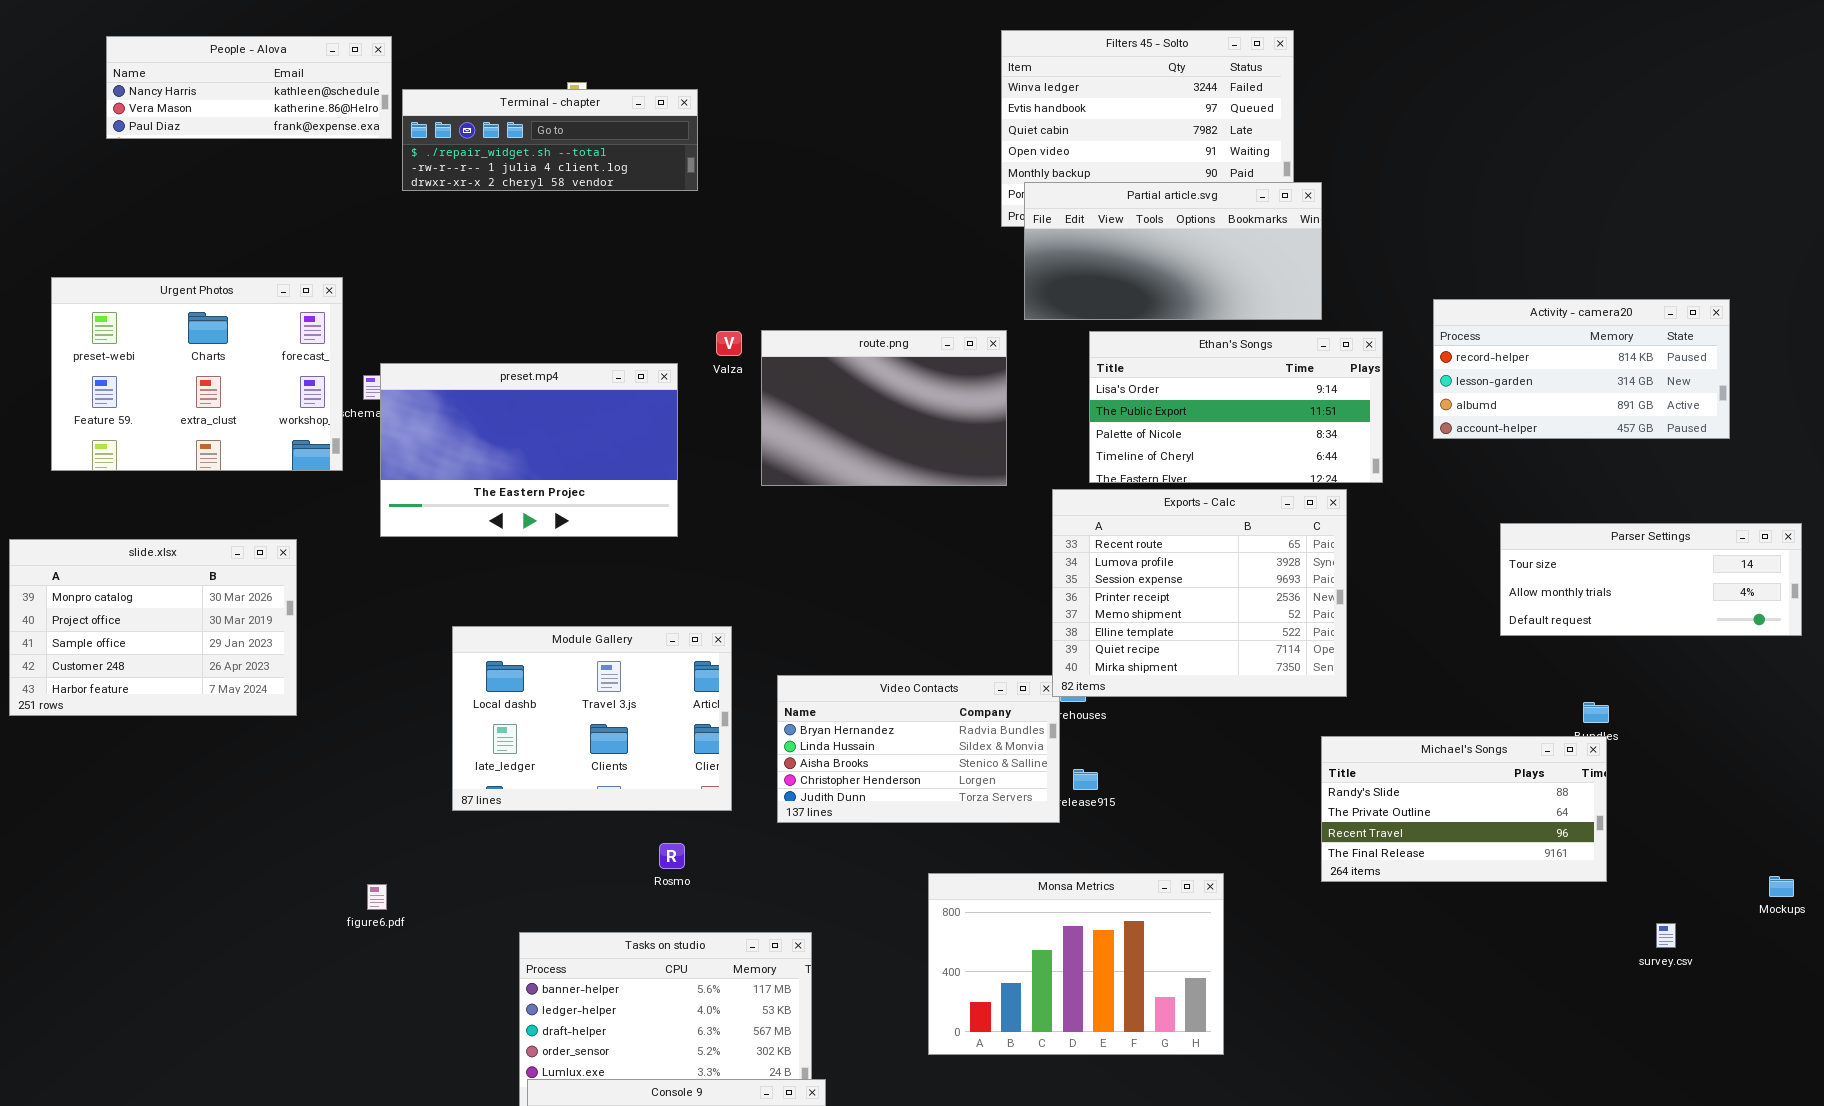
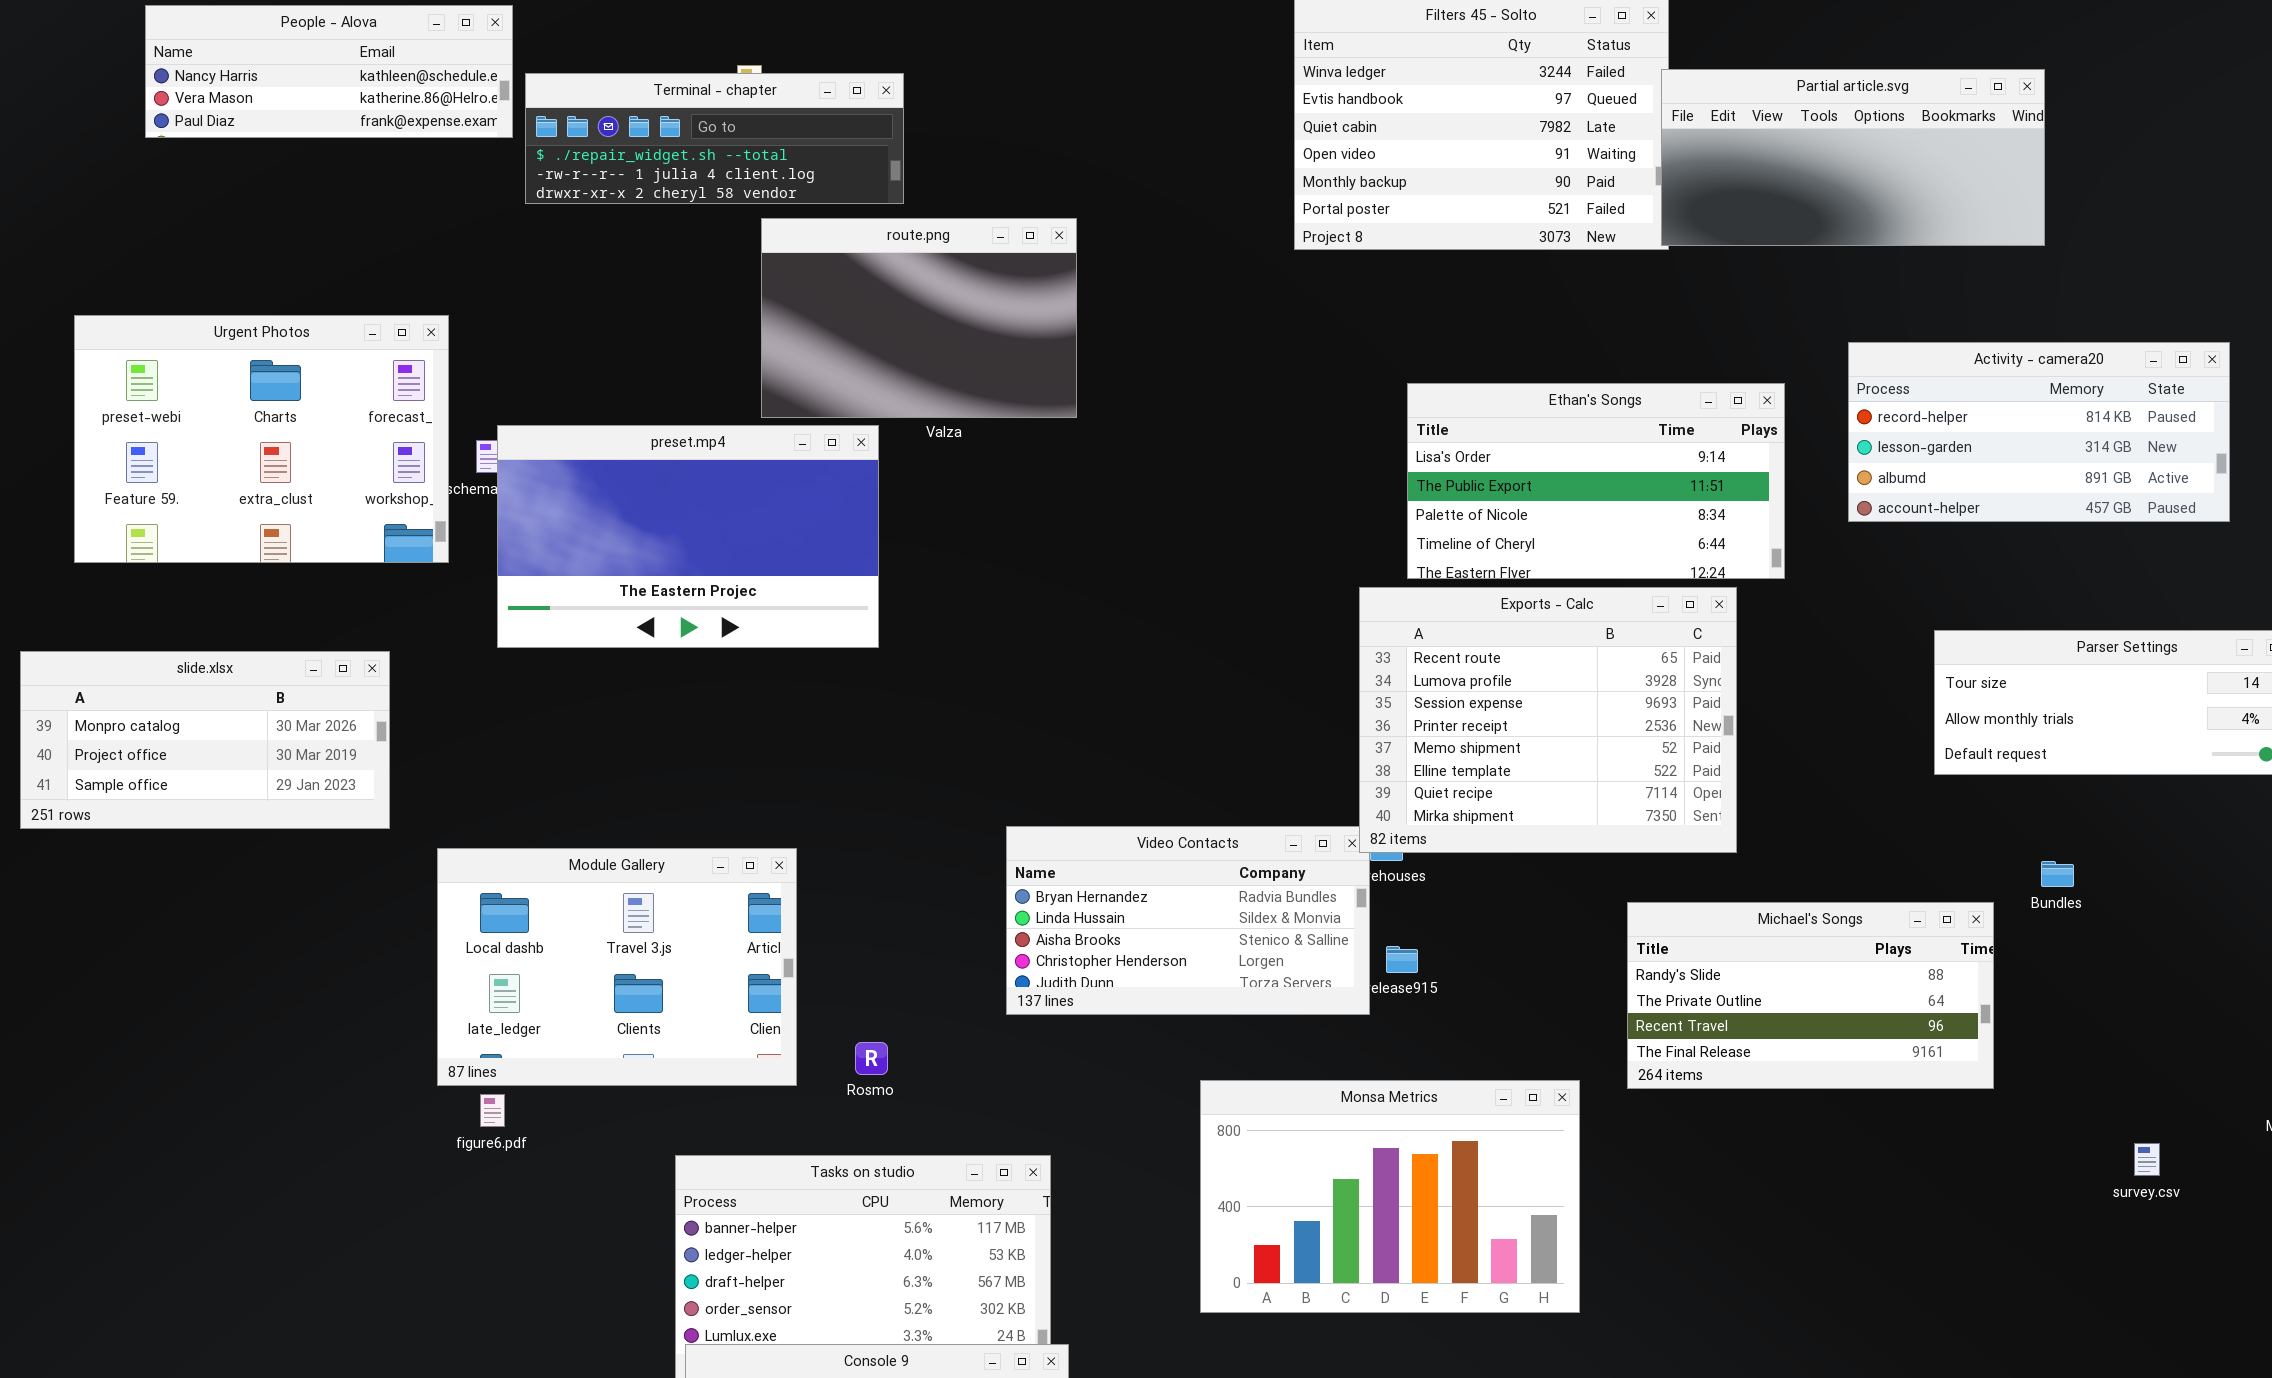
Partial article.svg: [1024,182,1322,320] -> [1661,69,2045,246], moved
route.png: [761,330,1007,486] -> [761,218,1077,418], moved
slide.xlsx: [9,539,297,716] -> [20,651,390,829], resized
Module Gallery: [452,626,732,811] -> [437,848,797,1086], moved
Michael's Songs: [1321,736,1607,882] -> [1627,902,1994,1089], moved

